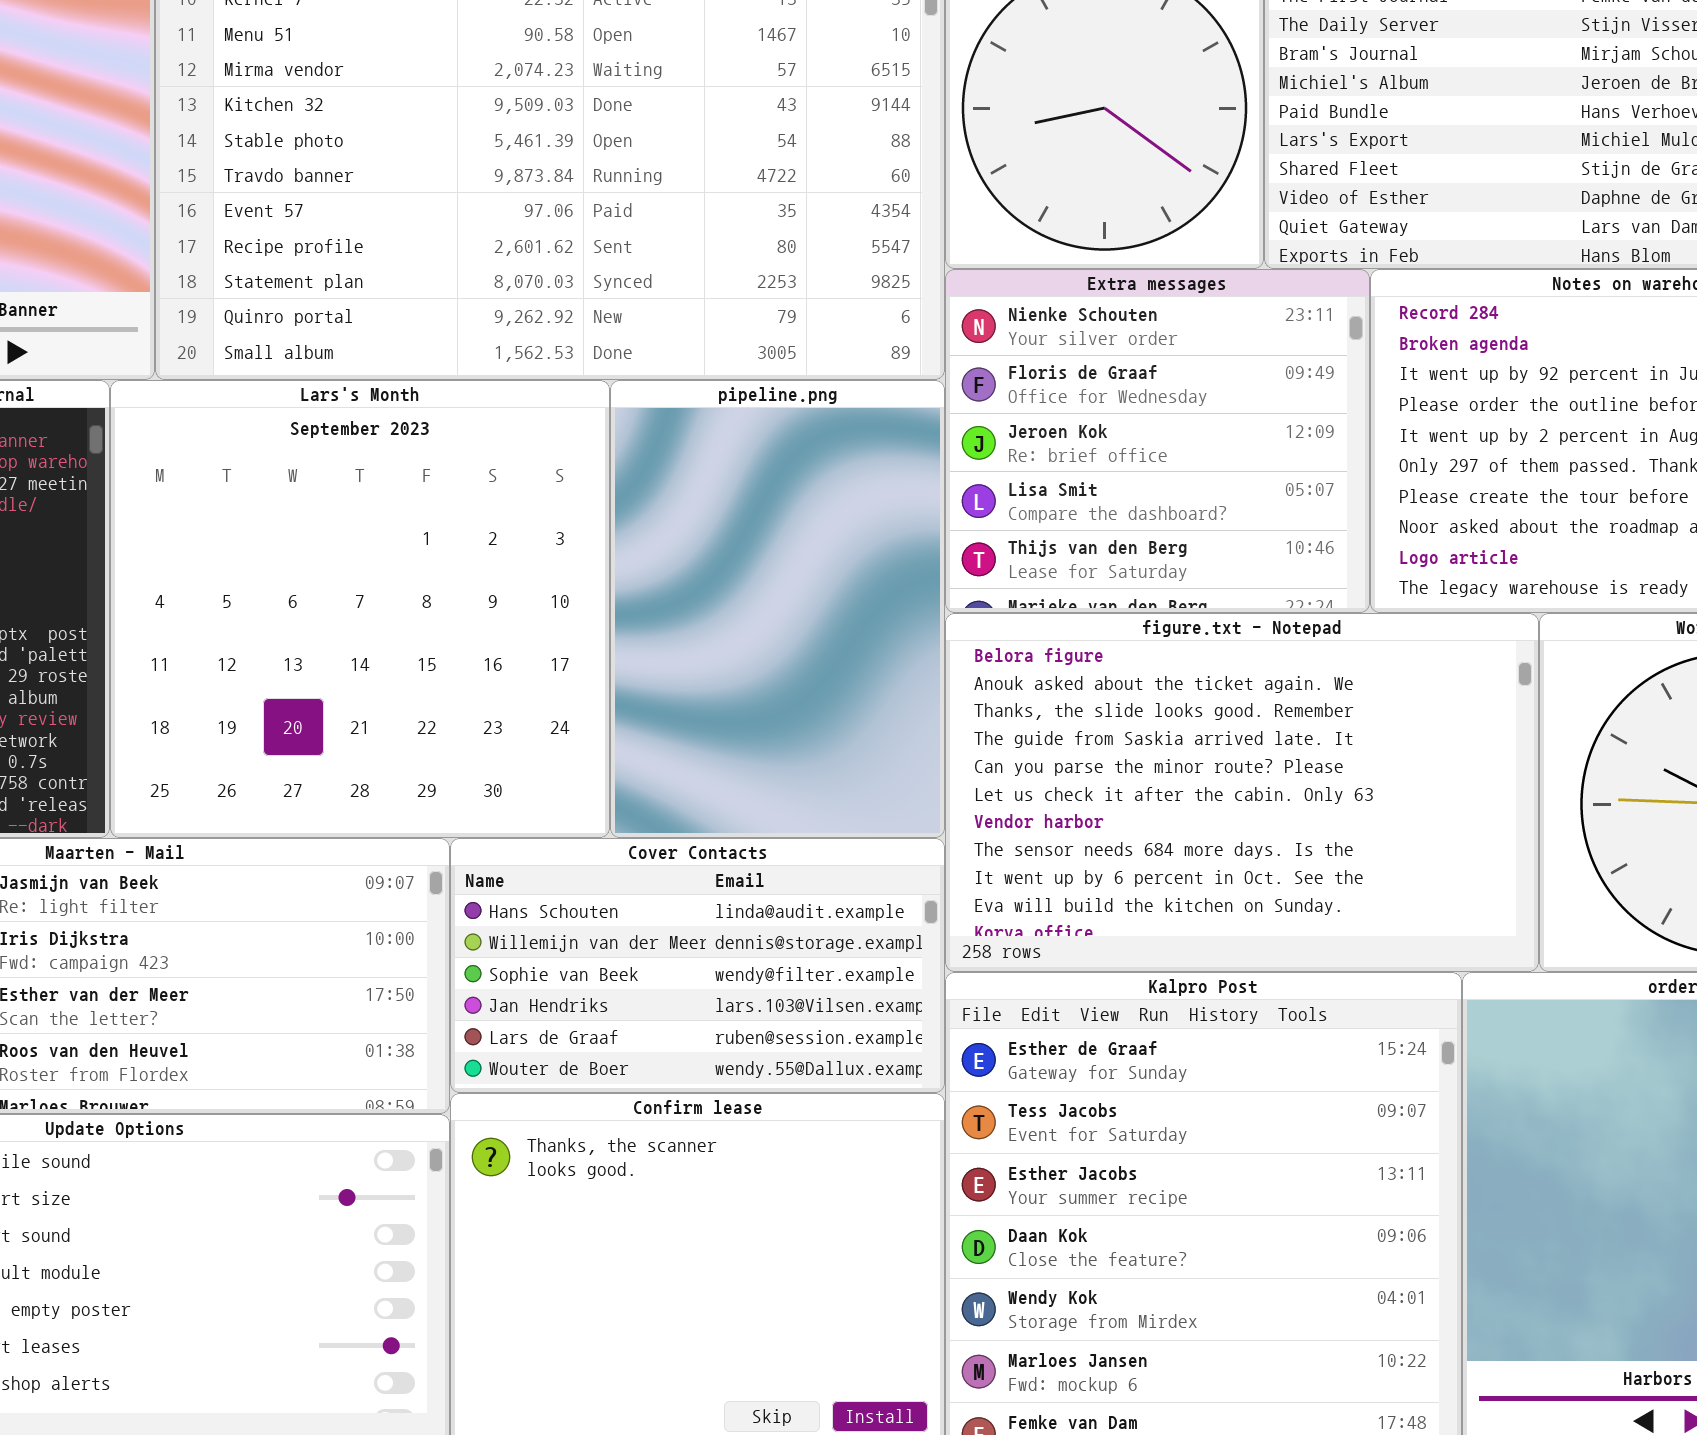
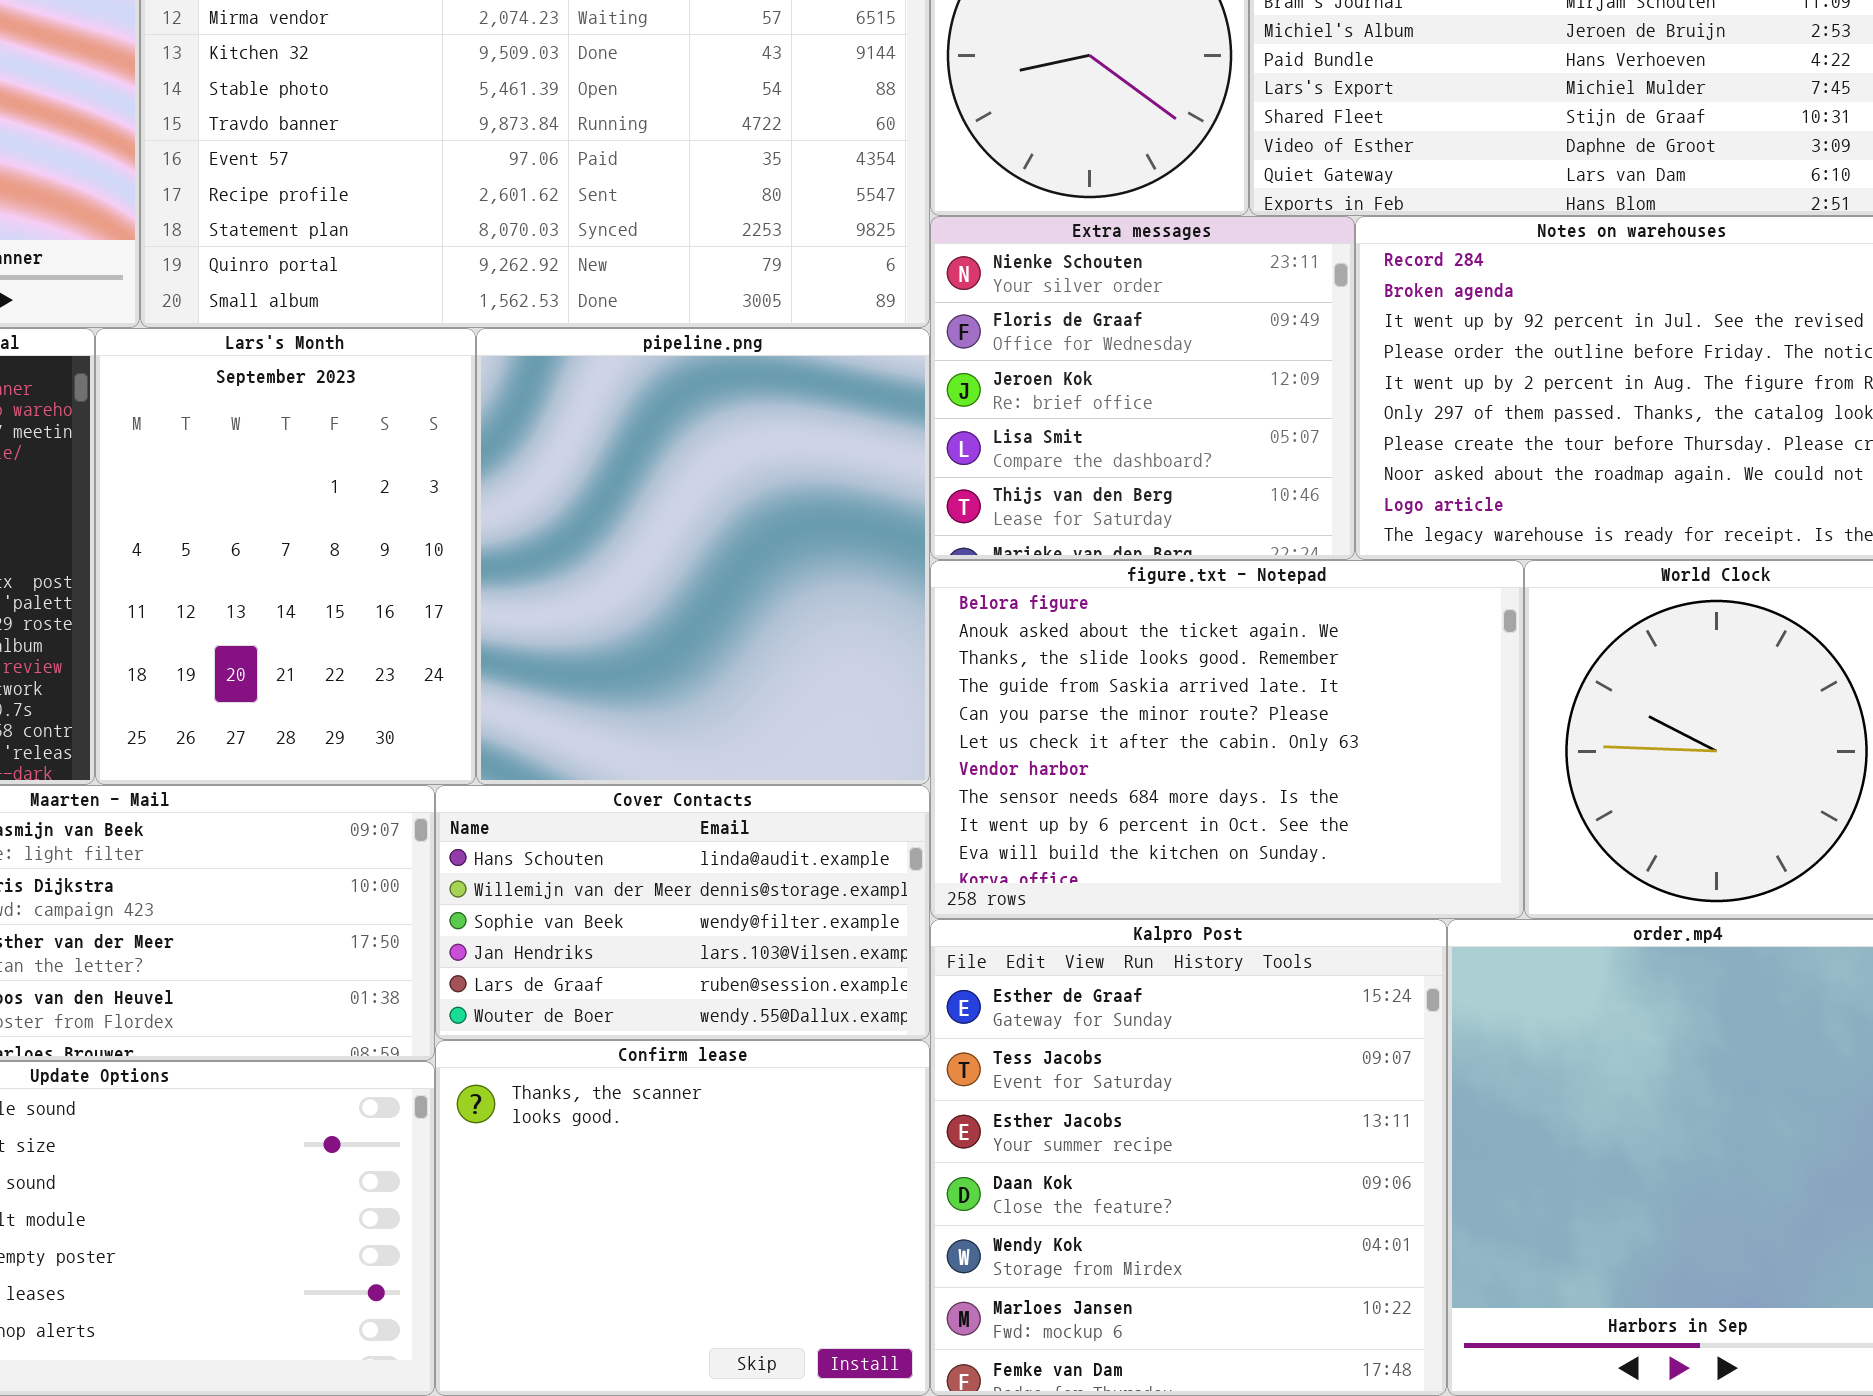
Lars's Month: [110,380,610,838] -> [95,328,476,785], resized
pipeline.png: [610,380,945,838] -> [476,328,930,785], resized

